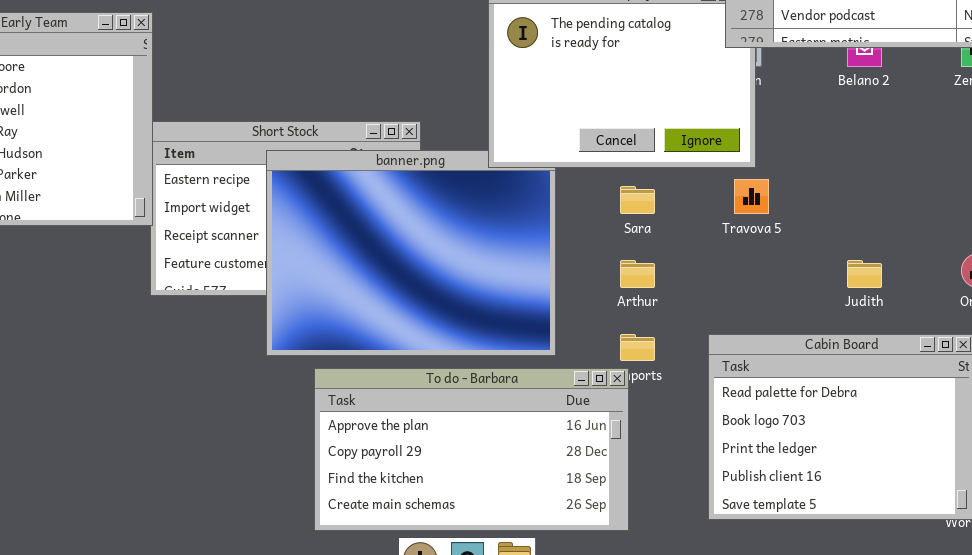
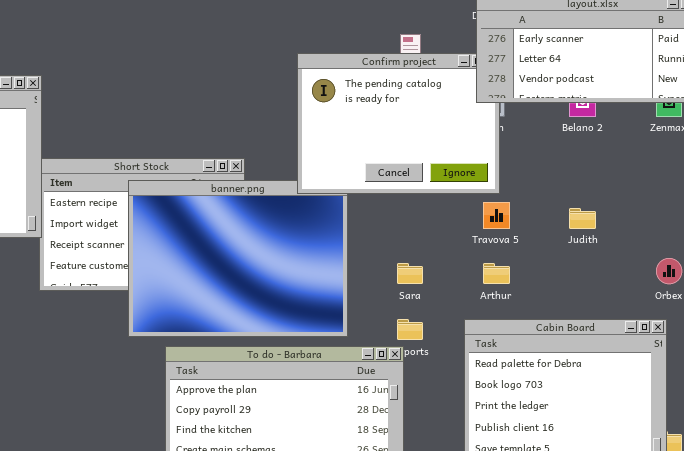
Sara: [620,186,655,214] -> [397,263,423,284], moved
Arthur: [620,260,655,288] -> [483,263,510,284], moved
Judith: [847,260,882,288] -> [569,208,596,229], moved

